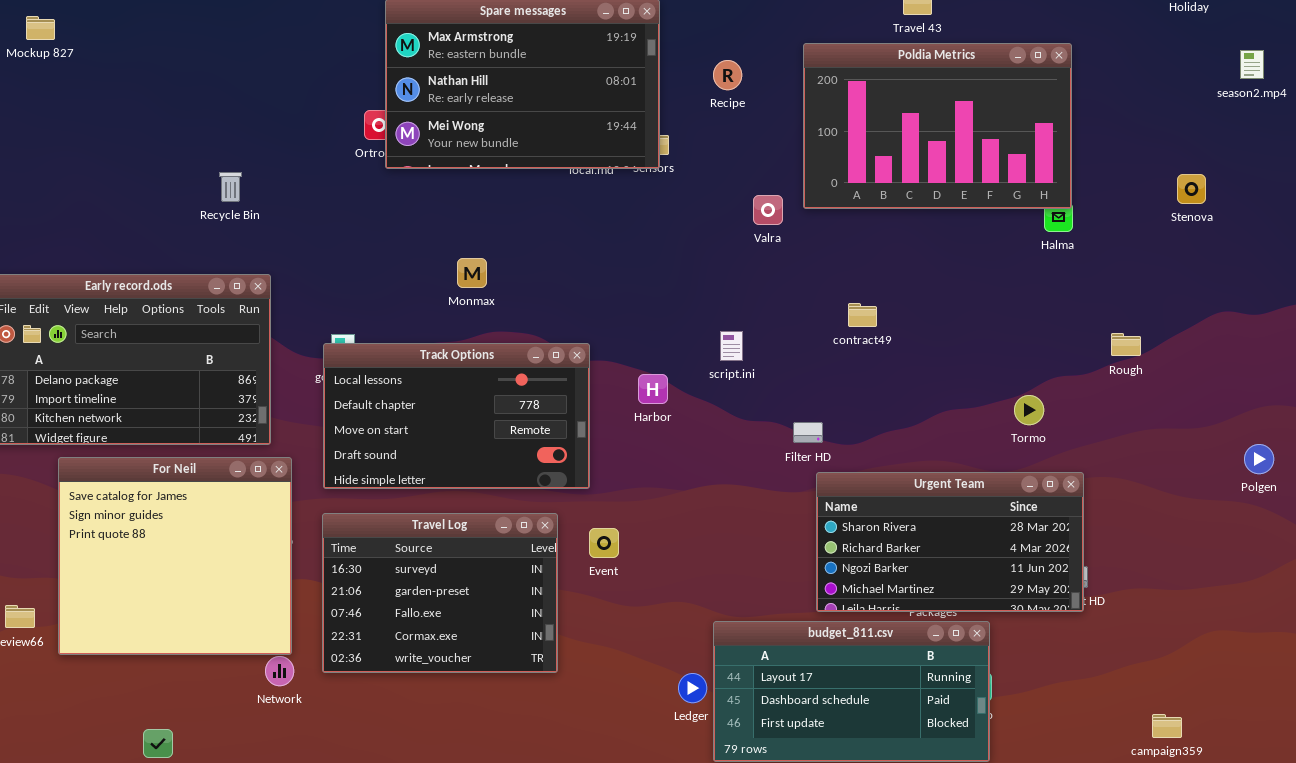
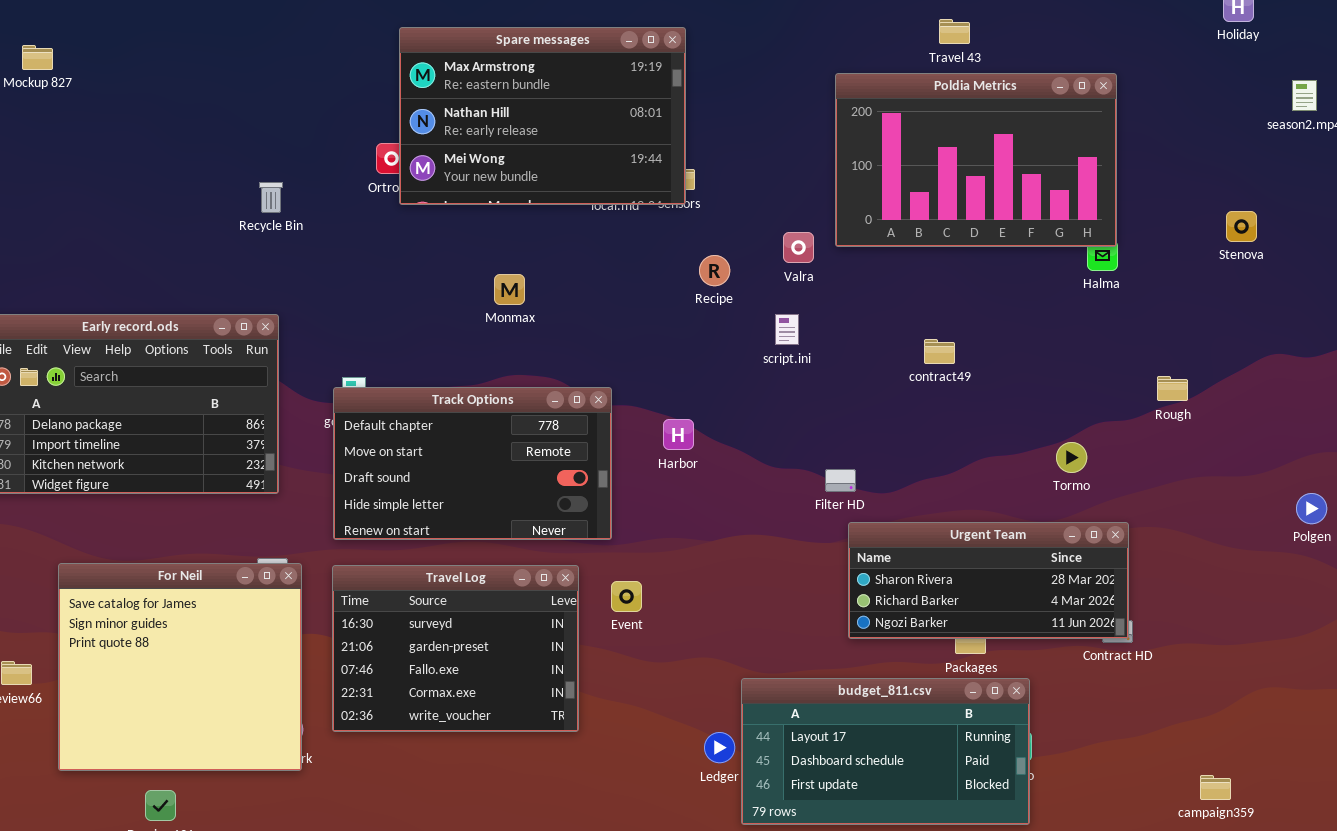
Recipe: [713,60,742,90] -> [699,255,730,286], moved
Recycle Bin: [219,172,242,202] -> [259,182,283,213], moved
Monmax: [457,258,487,288] -> [494,274,525,305], moved
contract49: [848,303,877,327] -> [924,339,955,364], moved
script.ini: [720,331,743,361] -> [775,314,799,345], moved
Track Options: [323,343,590,489] -> [333,387,612,540], scrolled down 1 row
For Neil: [58,457,292,655] -> [58,563,302,771], moved
Urgent Team: [816,472,1084,612] -> [848,522,1129,639], resized

